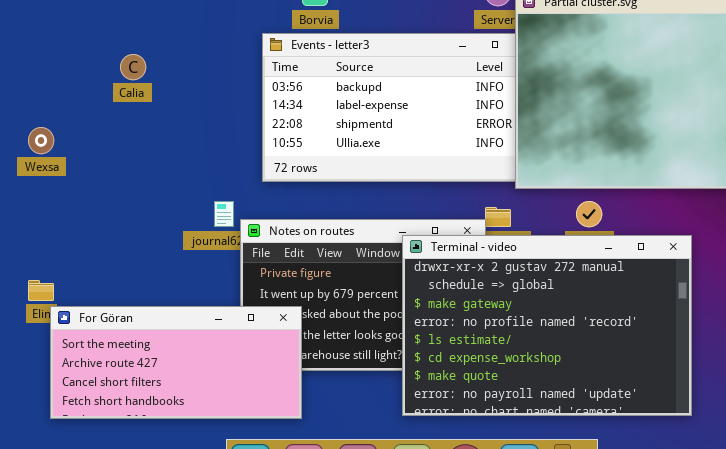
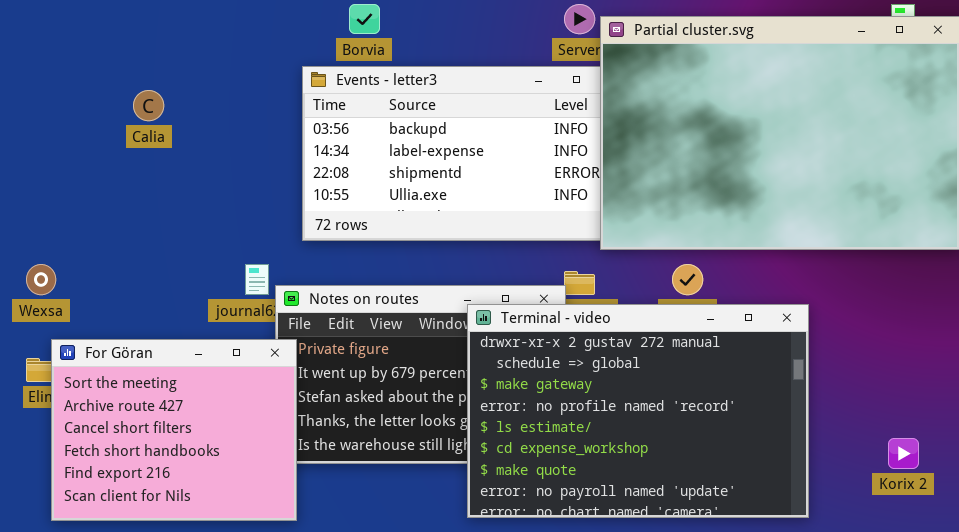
Wexsa: [28,127,54,154] -> [26,264,56,295], moved
For Göran: [50,306,302,419] -> [51,339,297,521], resized

